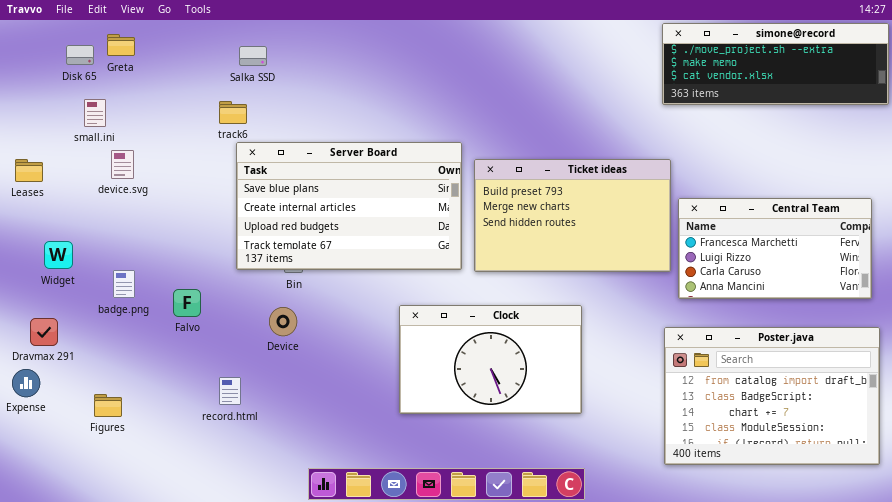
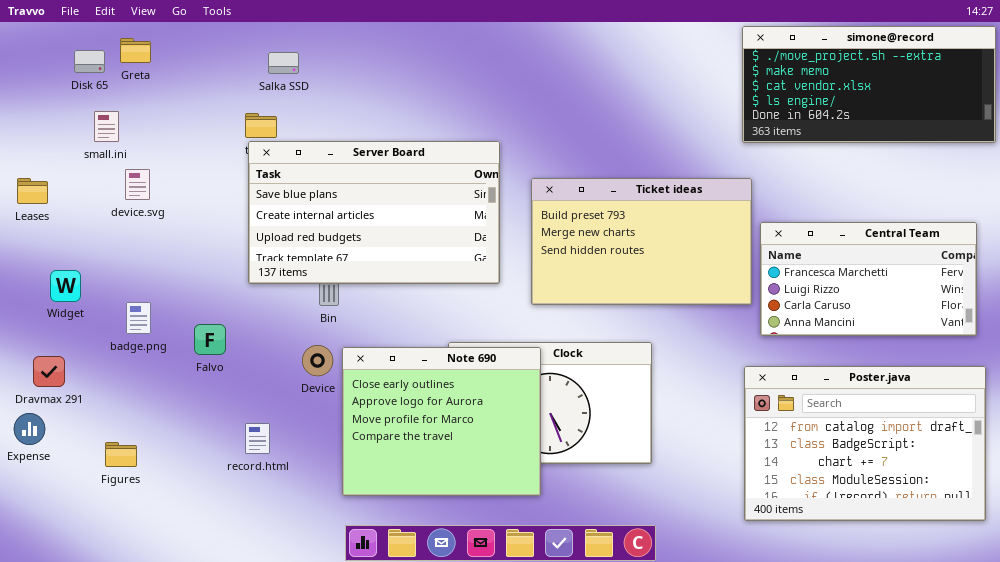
simone@record: [662,23,889,105] -> [742,26,996,143], resized
Server Board: [236,142,462,270] -> [248,141,500,284], moved
Note 690: none -> [342,347,541,496], opened

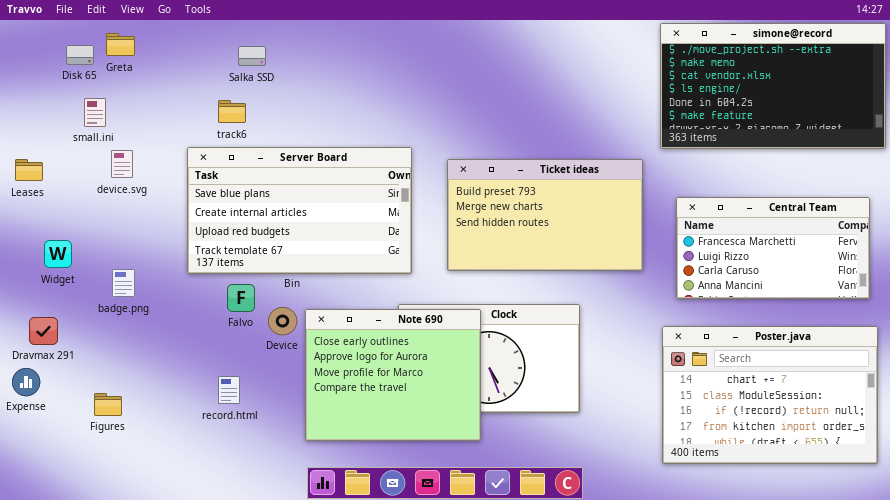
simone@record: [742,26,996,143] -> [660,23,886,149], resized
Server Board: [248,141,500,284] -> [187,147,412,274], moved
Ticket ideas: [531,178,752,305] -> [447,159,643,271], moved
Falvo: [194,324,226,355] -> [227,284,255,312], moved
Poster.java: [744,366,986,521] -> [662,326,878,464], scrolled down 2 rows

